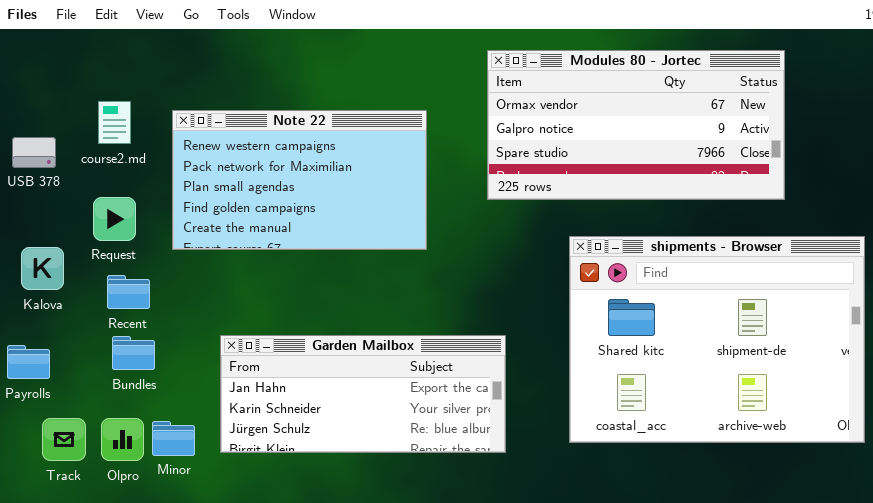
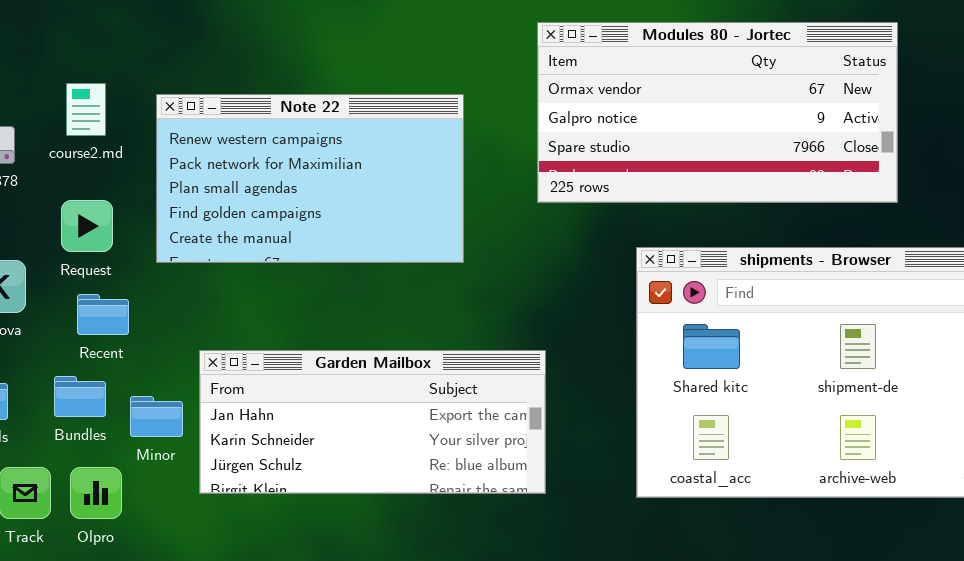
Garden Mailbox: [220,335,506,453] -> [199,350,546,494], moved
Bundles: [112,336,155,370] -> [54,376,106,417], moved
Minor: [152,421,195,456] -> [130,396,183,437], moved

